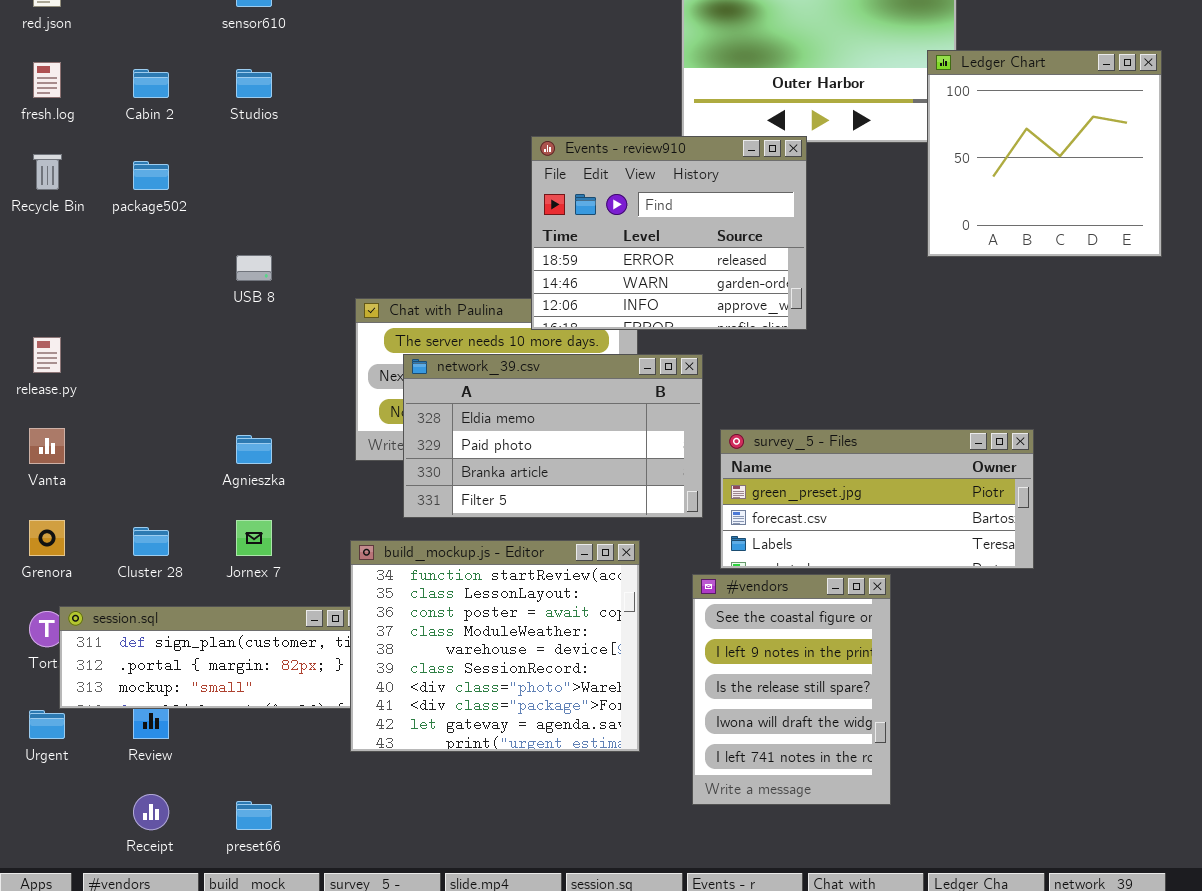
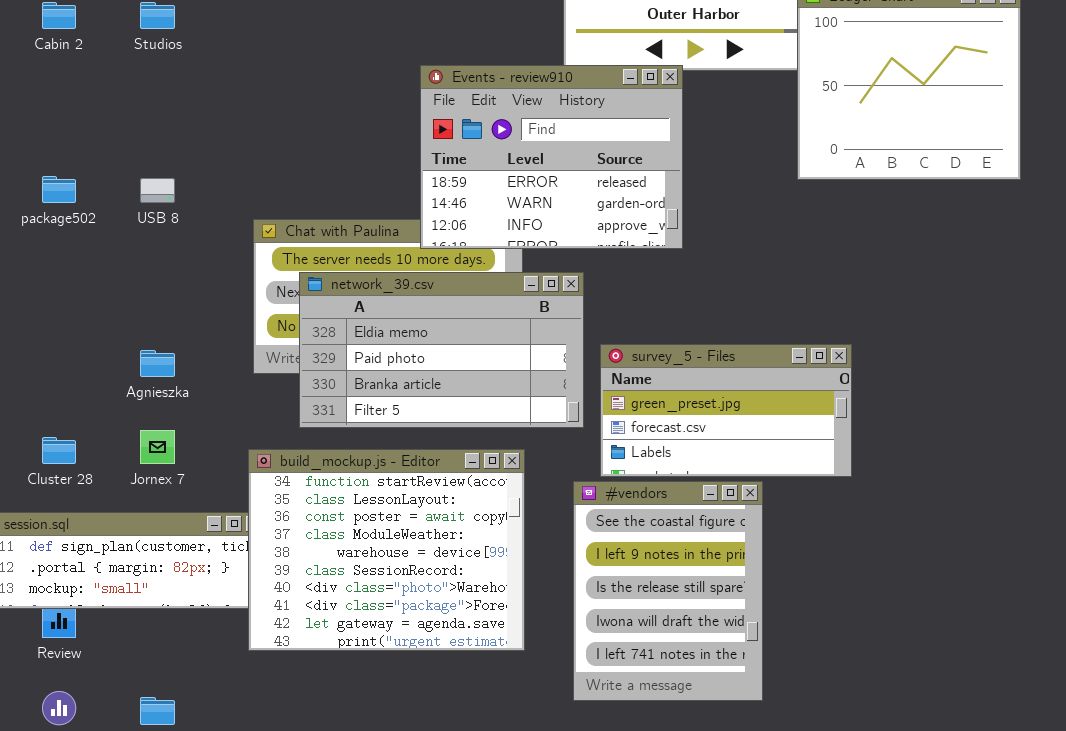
package502: [133,161,169,190] -> [42,176,76,203], moved
survey_5 - Files: [720,429,1034,569] -> [600,344,852,477], resized

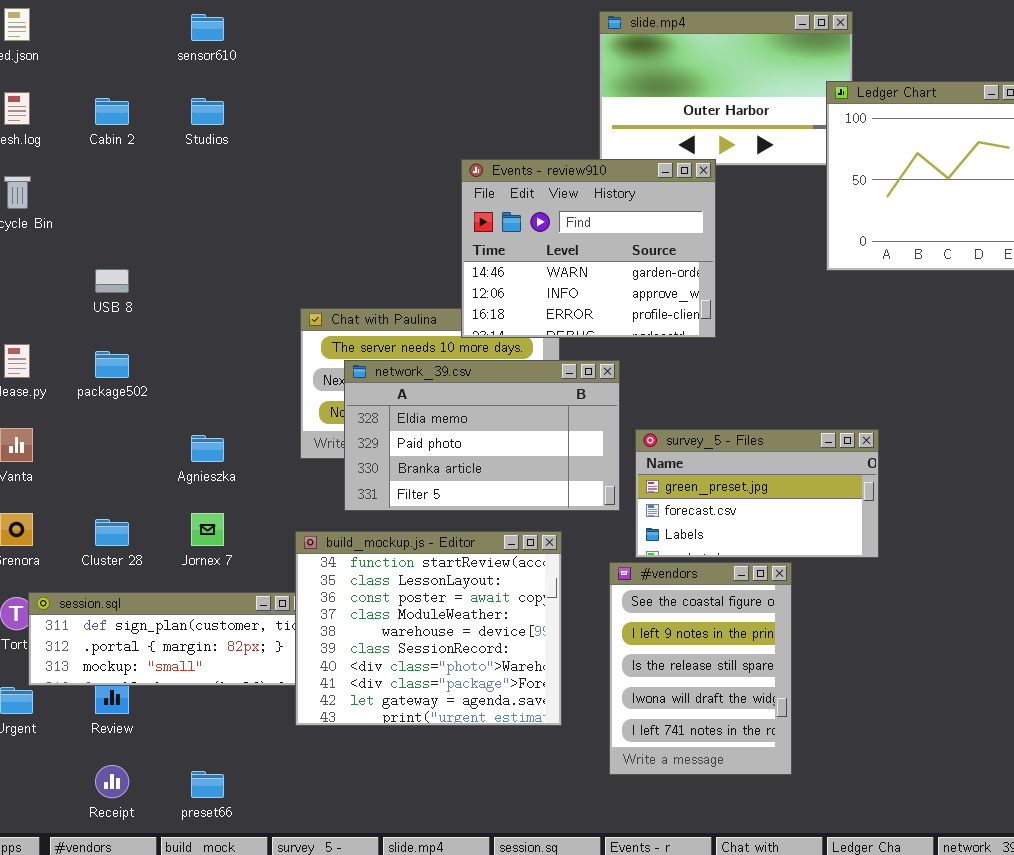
Events - review910: [420,65,683,249] -> [461,159,716,338], scrolled down 1 row
package502: [42,176,76,203] -> [95,351,129,378], moved
USB 8: [140,178,175,203] -> [95,269,129,293], moved

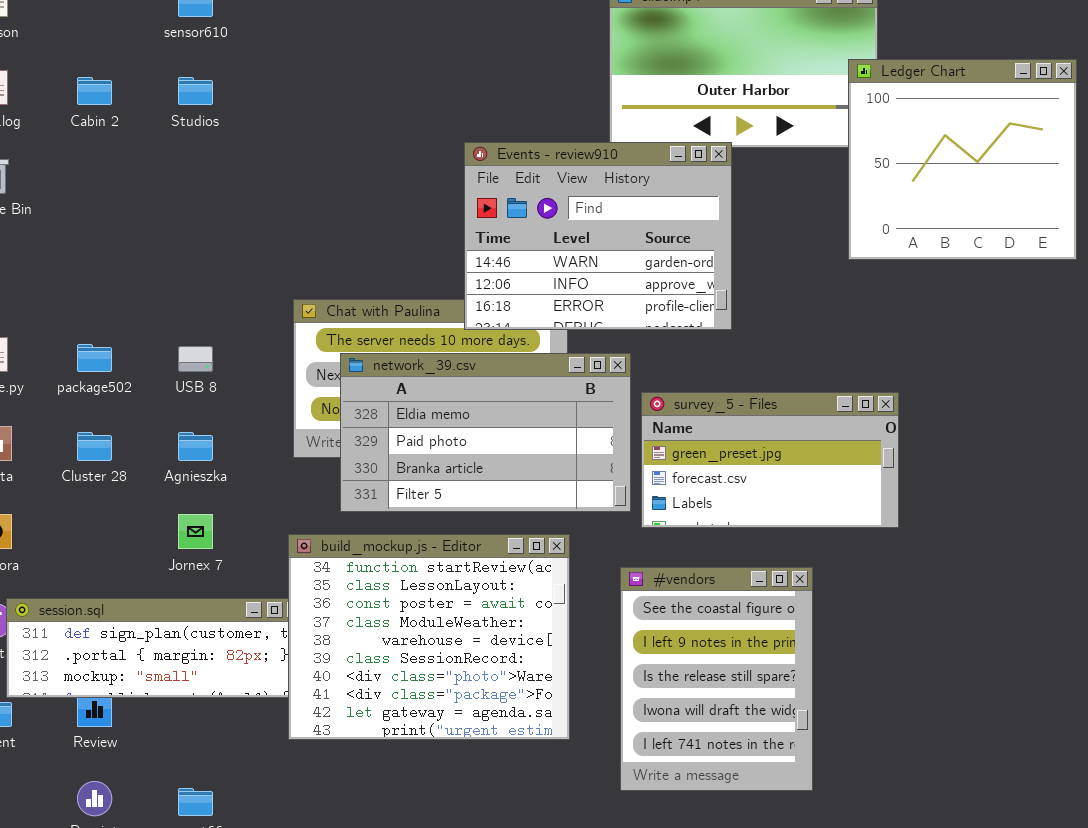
USB 8: [95,269,129,293] -> [178,346,213,372], moved
survey_5 - Files: [635,429,879,558] -> [641,392,899,528], moved
Cluster 28: [95,519,129,546] -> [77,432,112,461], moved

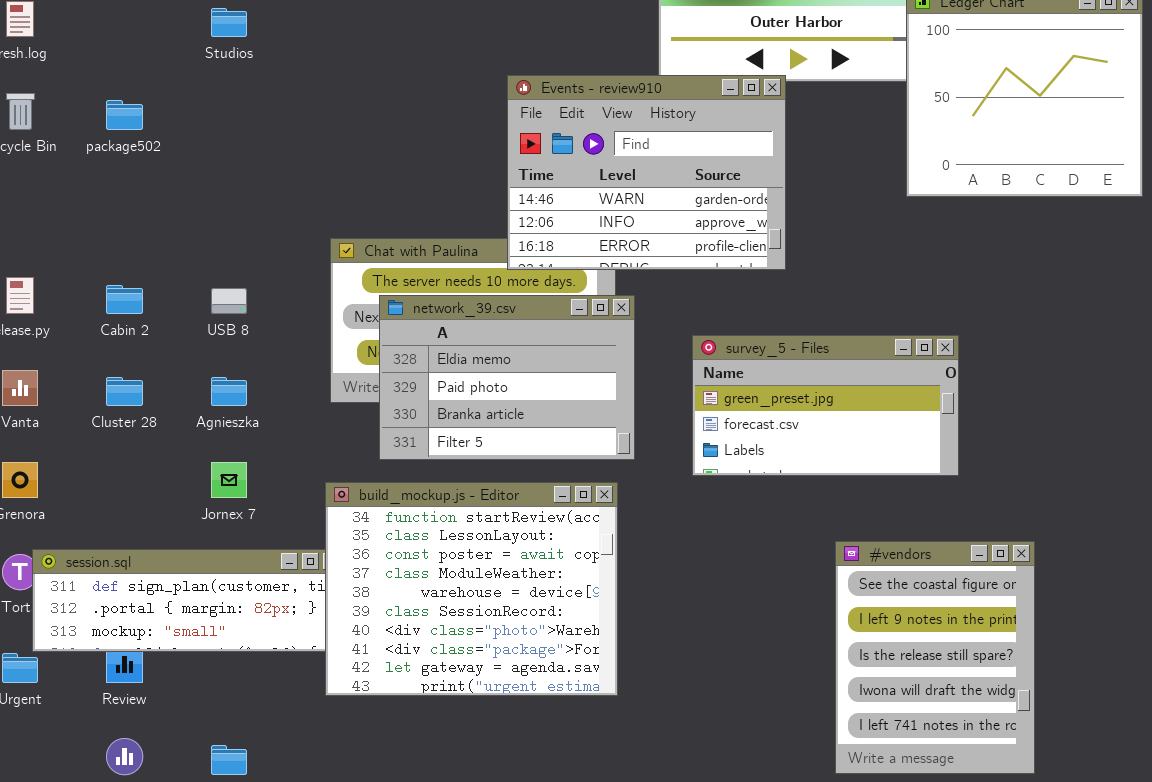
Cabin 2: [77,77,112,105] -> [106,285,143,314], moved
package502: [77,344,112,372] -> [106,100,143,130], moved
network_39.csv: [340,353,631,512] -> [379,295,635,460], resized
#vendors: [620,567,813,791] -> [835,541,1035,774], moved

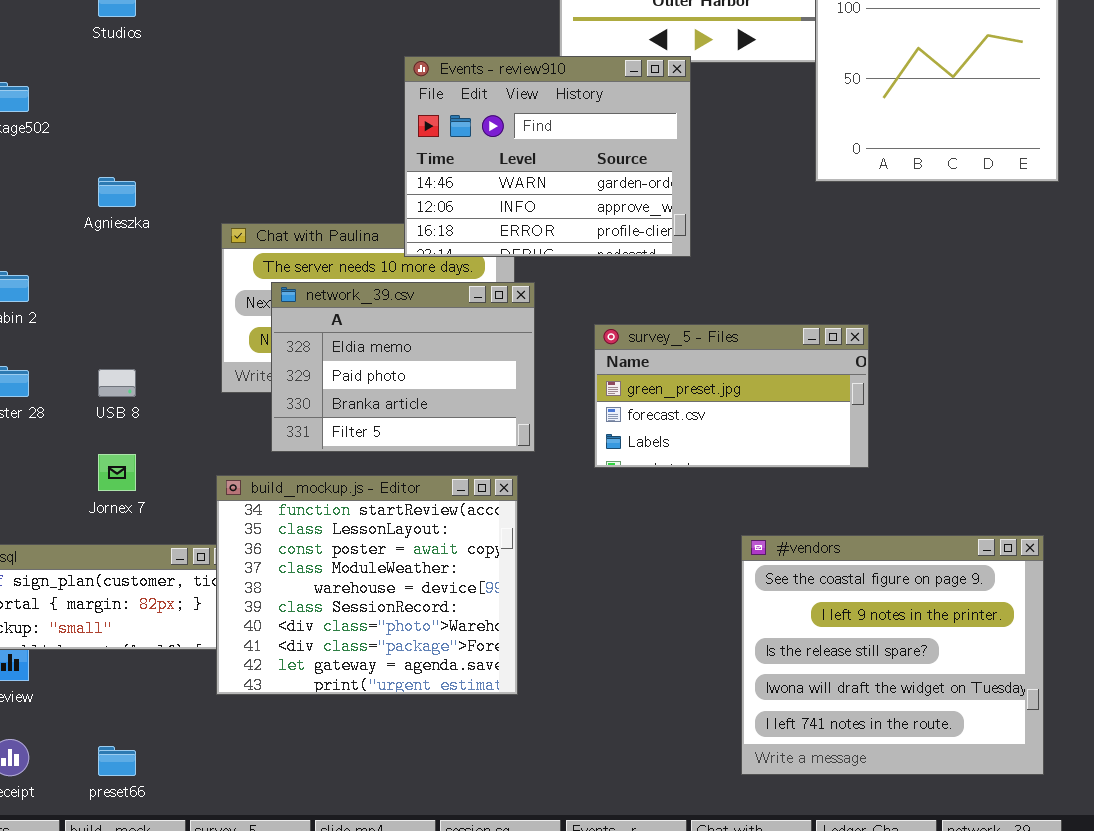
USB 8: [211,288,247,314] -> [98,369,136,397], moved
Agnieszka: [211,377,247,406] -> [98,177,136,207], moved
#vendors: [835,541,1035,774] -> [741,535,1044,775], resized

